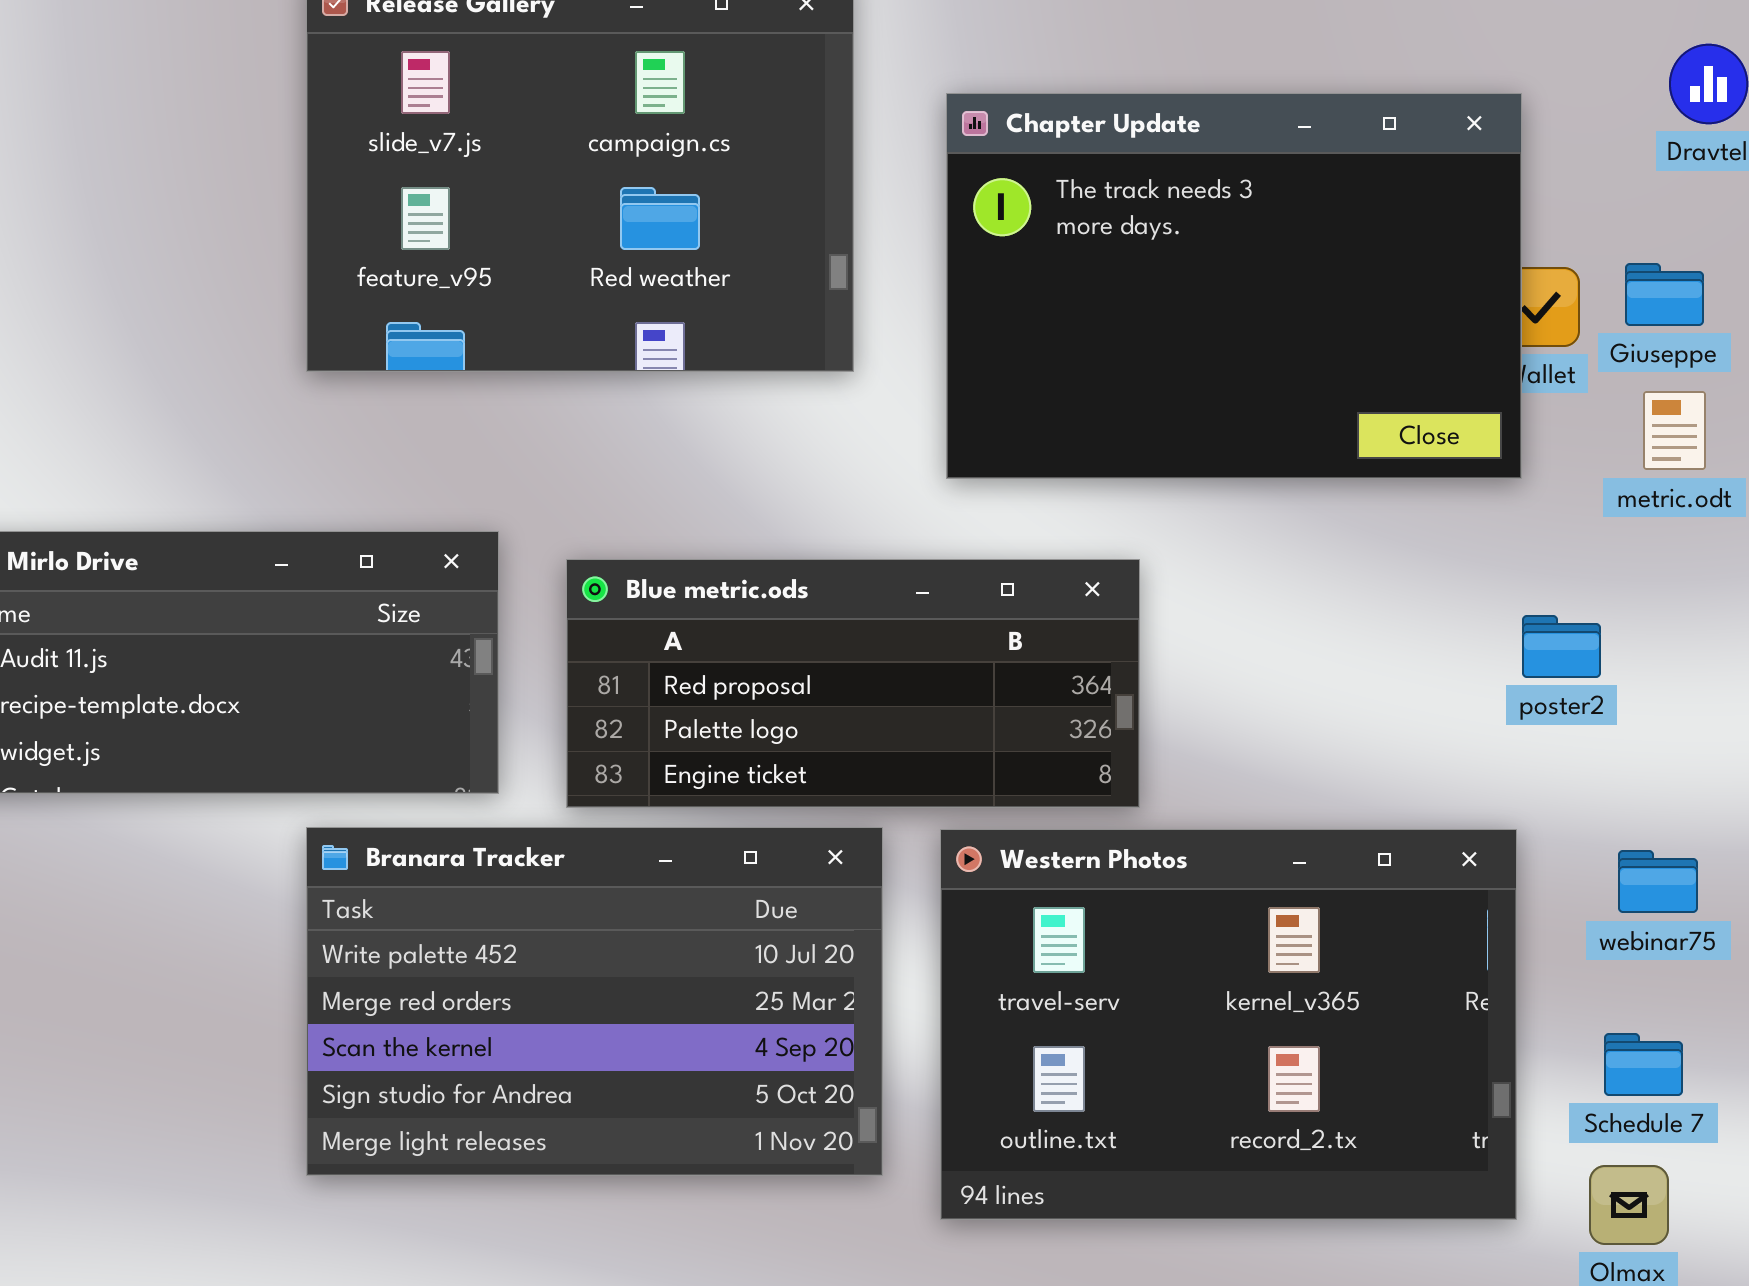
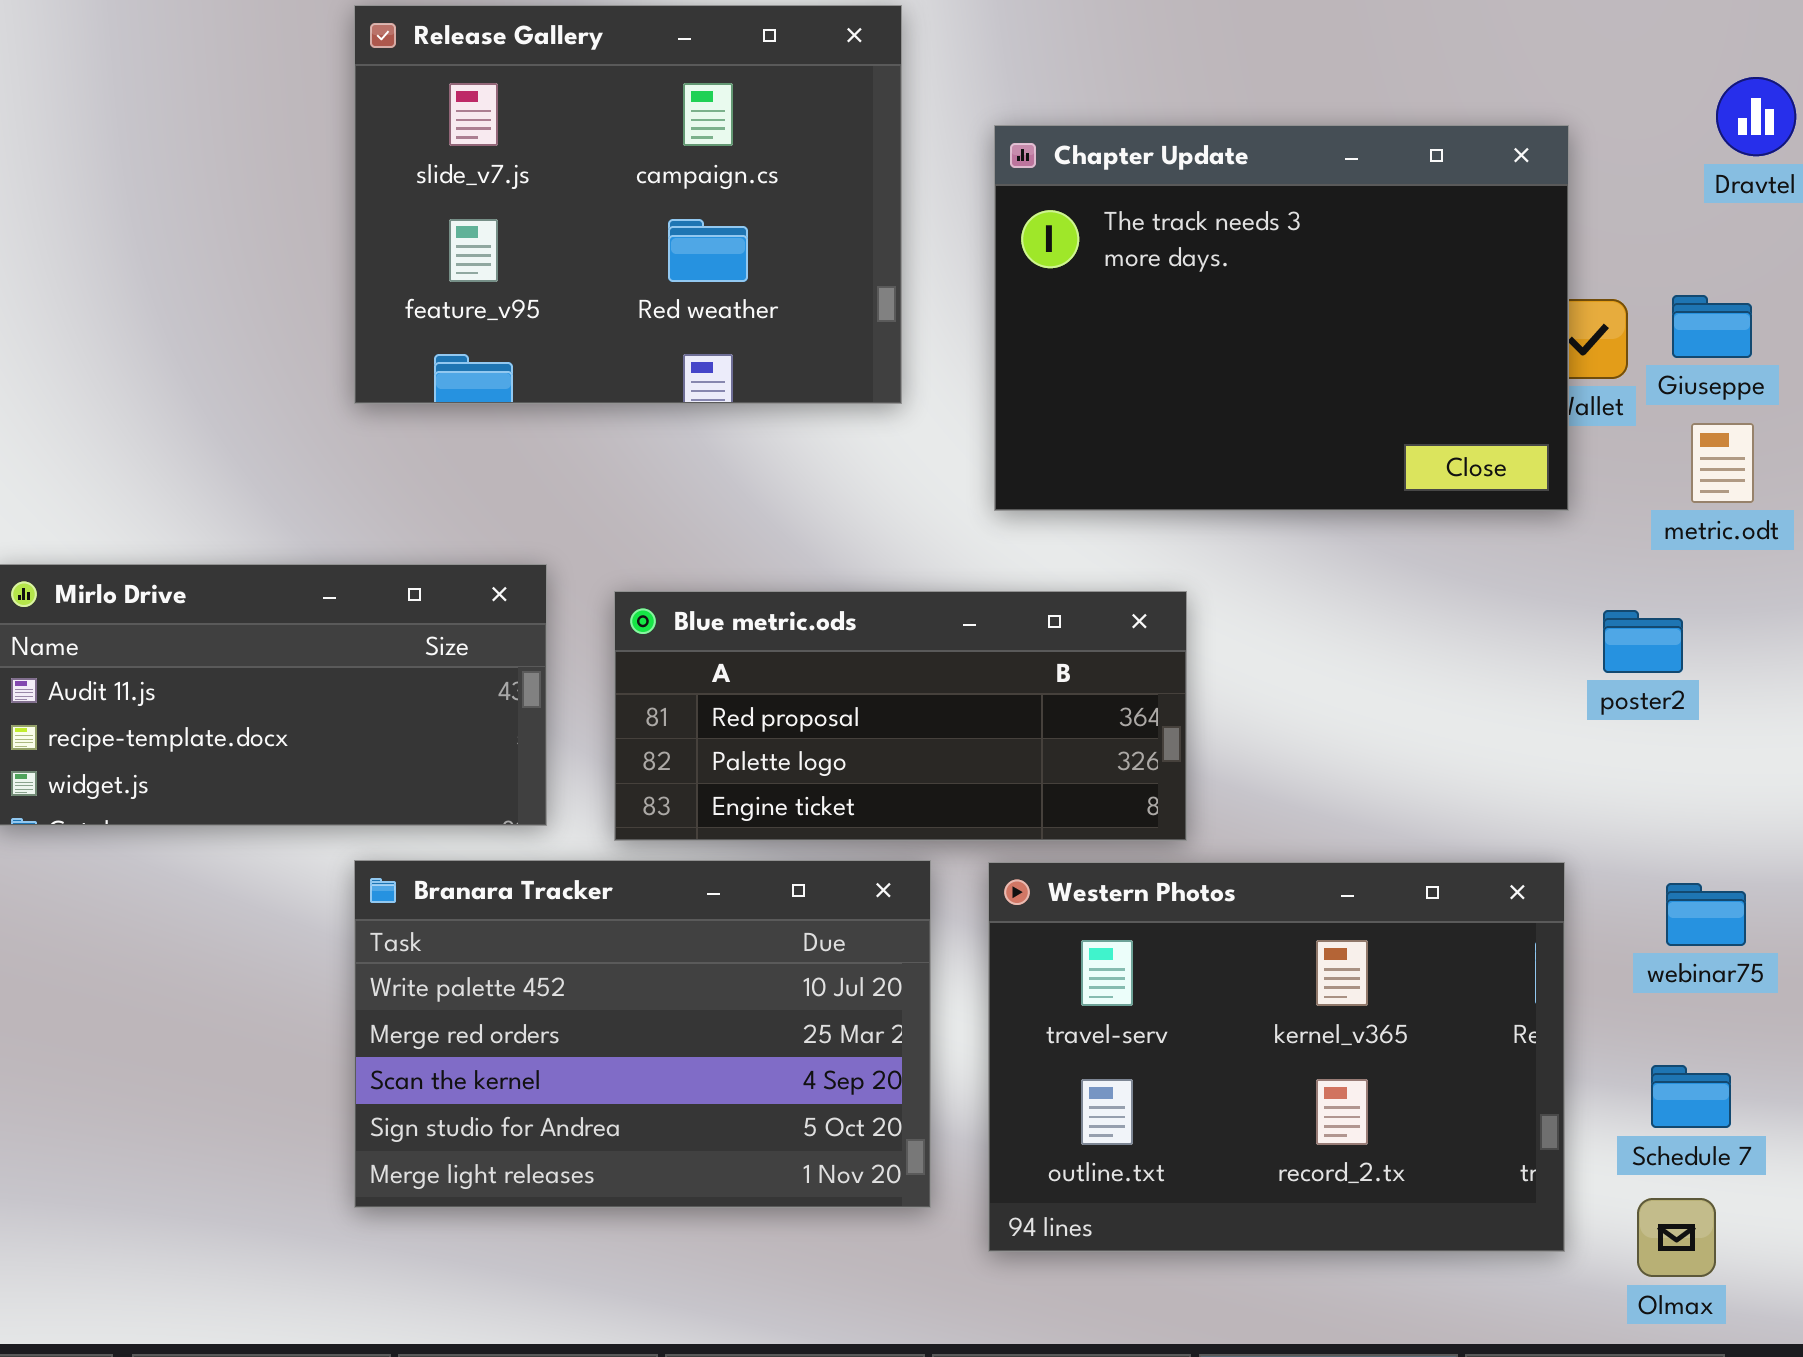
poster2: [1522,615,1601,678] -> [1603,610,1683,673], moved

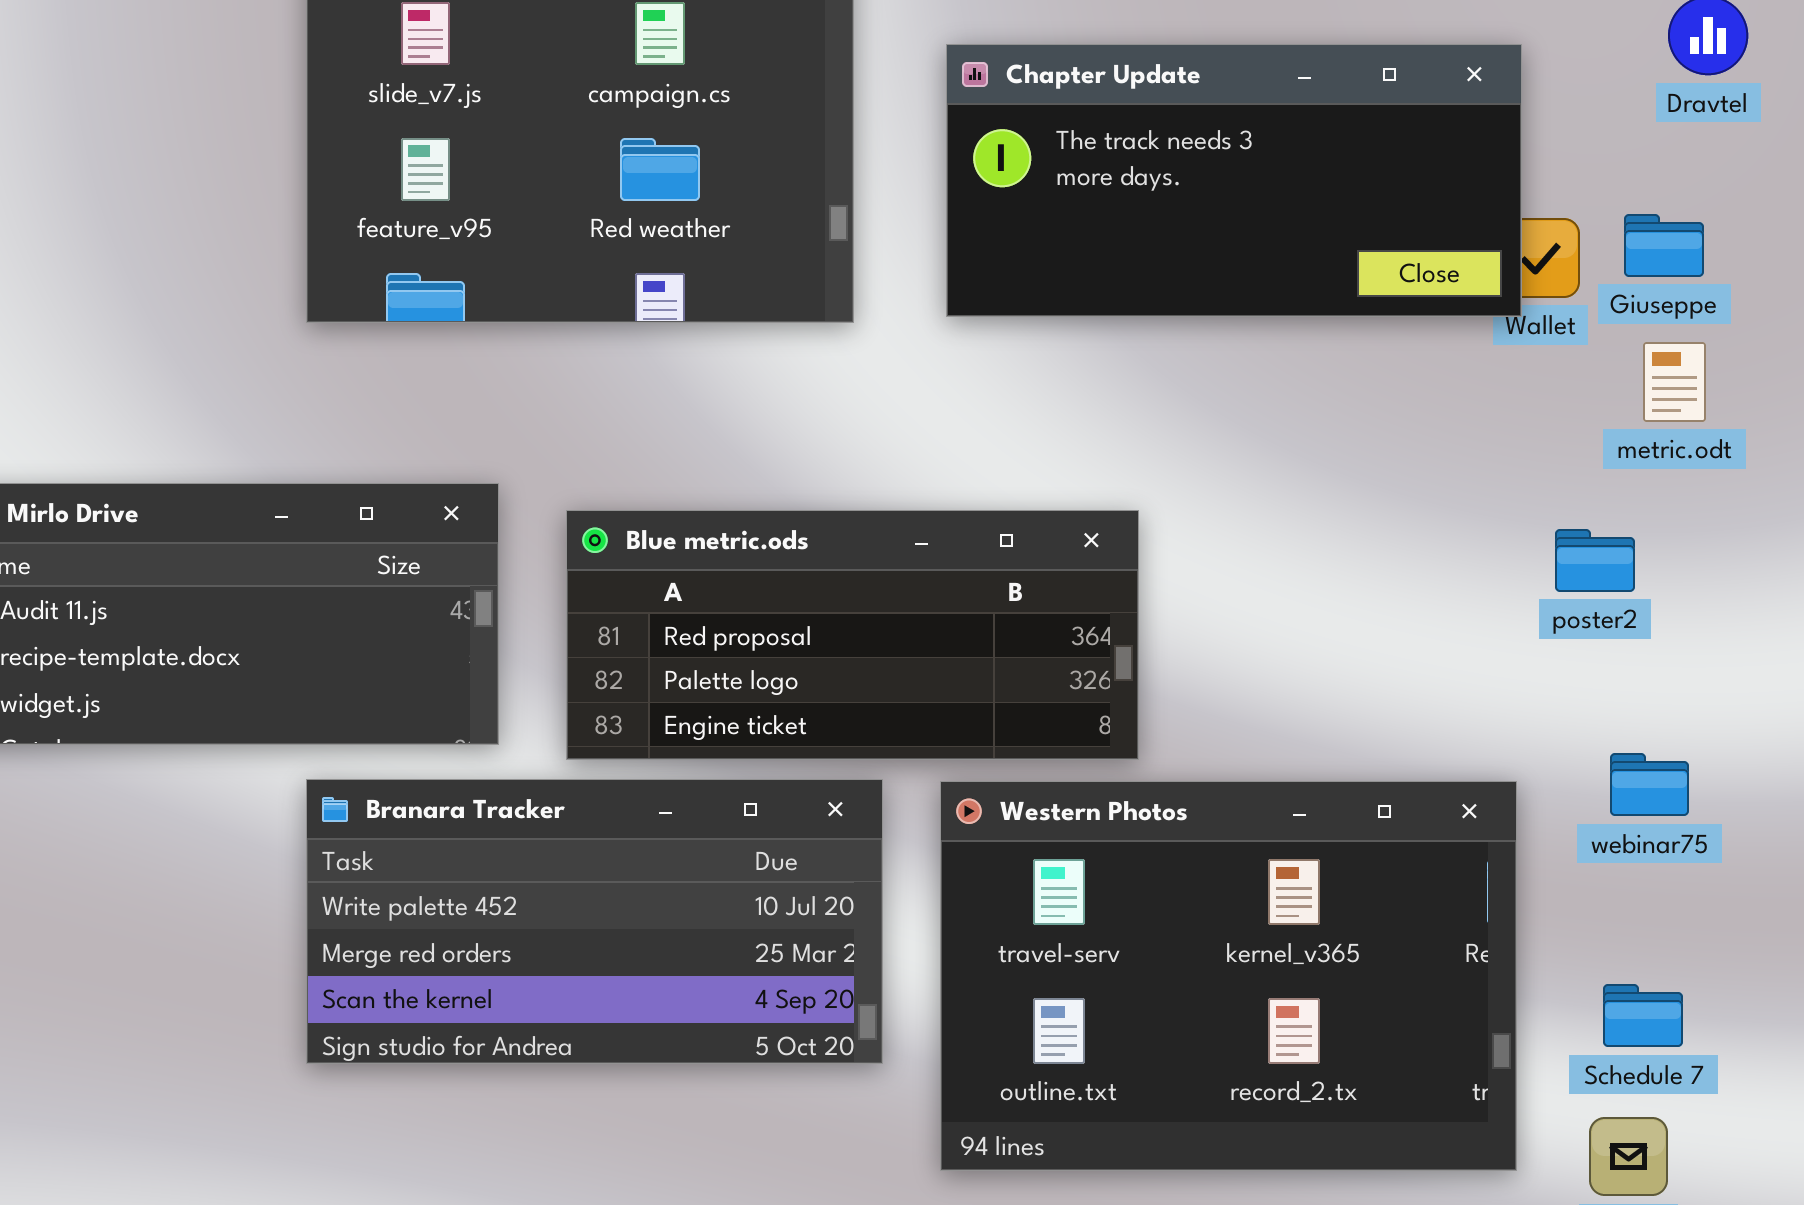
Chapter Update: [994,125,1569,511] -> [946,44,1522,317], resized
Branara Tracker: [354,860,931,1208] -> [306,779,883,1064], resized
webinar75: [1666,883,1746,946] -> [1610,753,1689,816], moved

